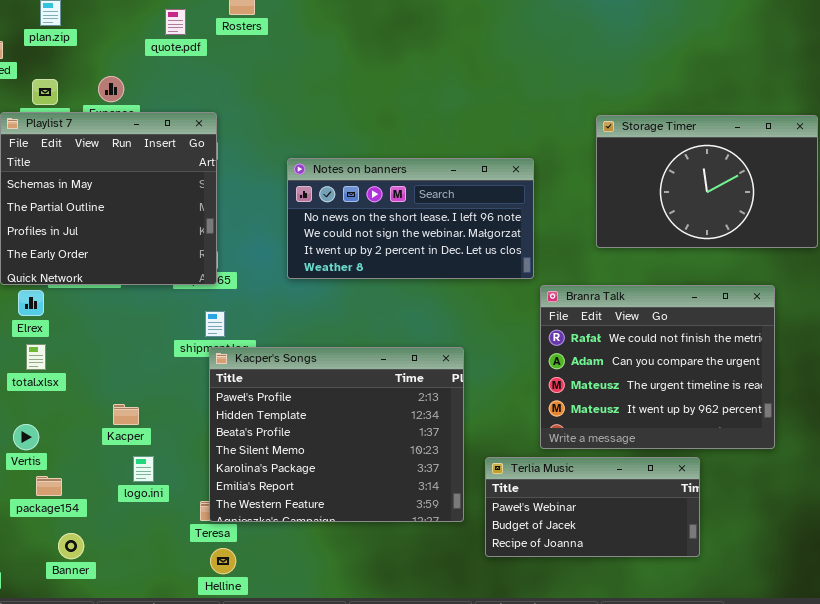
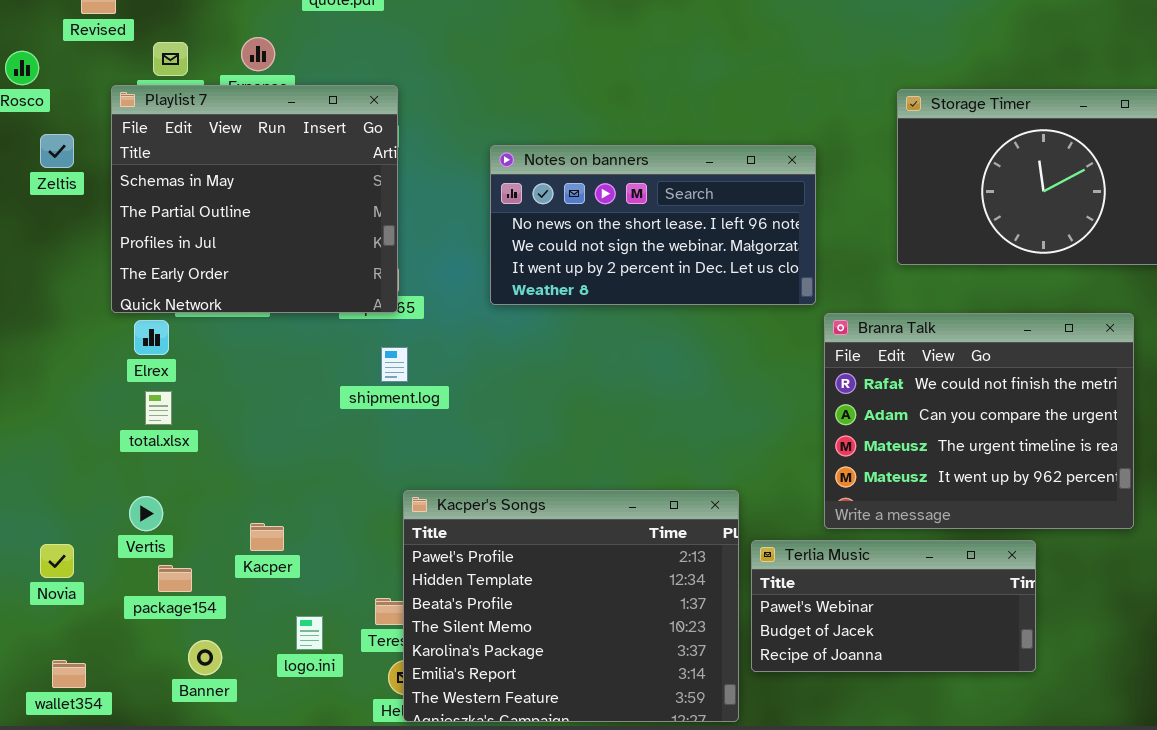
Kacper's Songs: [209,347,464,522] -> [403,490,739,722], moved
Kacper: [113,404,139,425] -> [250,523,284,551], moved
logo.ini: [133,456,154,482] -> [296,616,323,650], moved

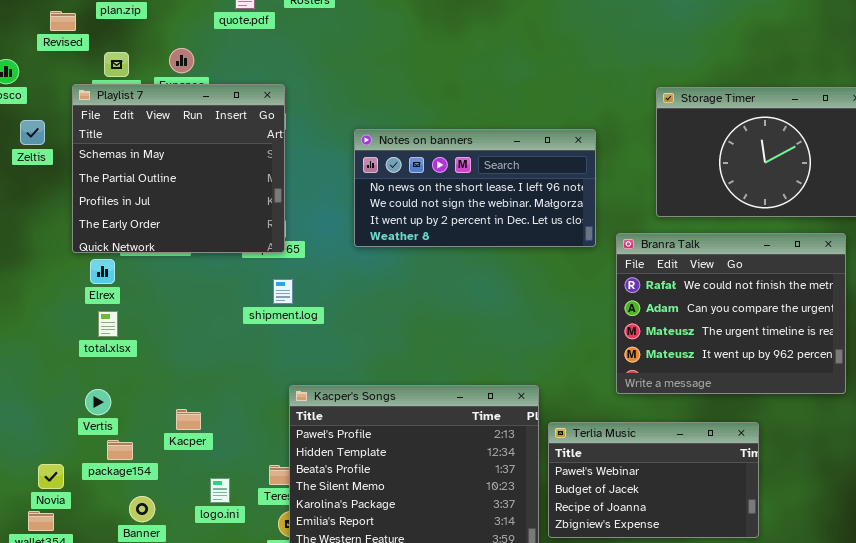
Branra Talk: [824,313,1134,529] -> [616,233,846,394], moved
Terlia Music: [751,540,1036,672] -> [548,422,759,538], resized
Novia: [40,544,74,578] -> [38,464,64,489], moved

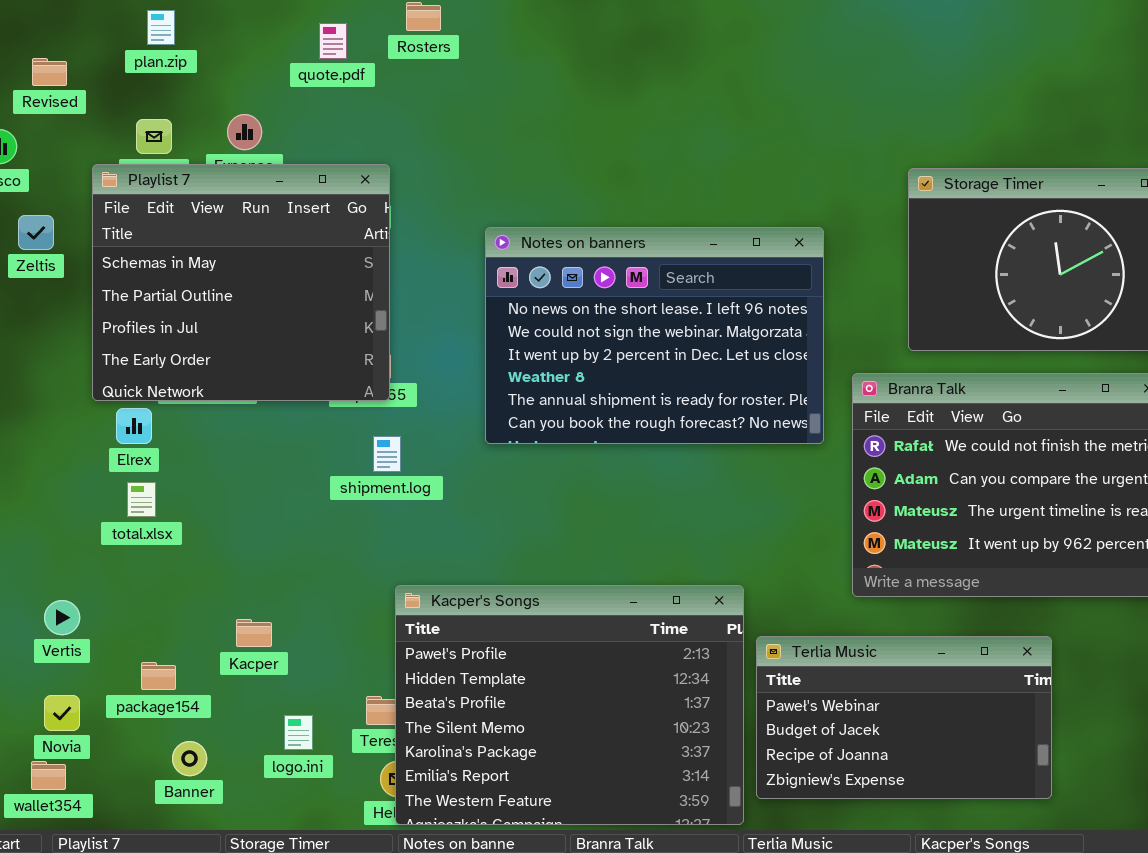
Revised: [50,11,76,31] -> [32,58,67,86], moved
Notes on banners: [354,129,596,247] -> [485,227,824,444], resized
Vertis: [85,389,111,415] -> [44,600,80,635], moved

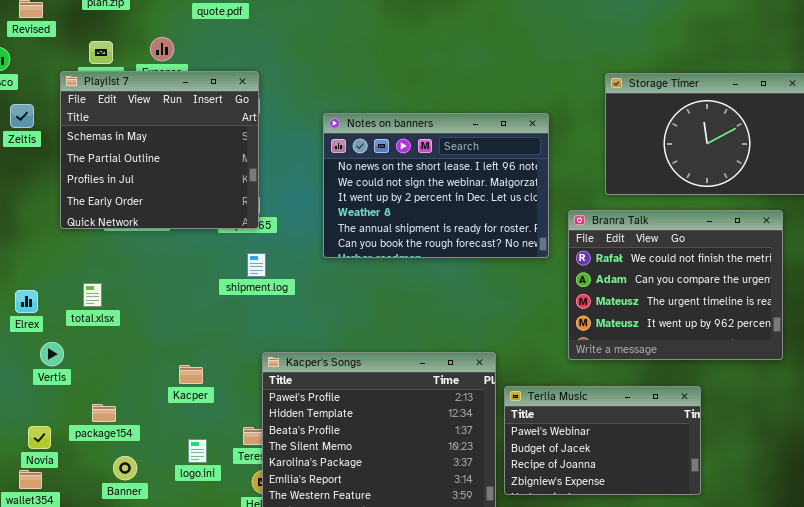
Elrex: [116,408,152,444] -> [15,290,38,313], moved
Vertis: [44,600,80,635] -> [40,342,64,366], moved
Kacper: [236,619,272,647] -> [179,365,203,384], moved

